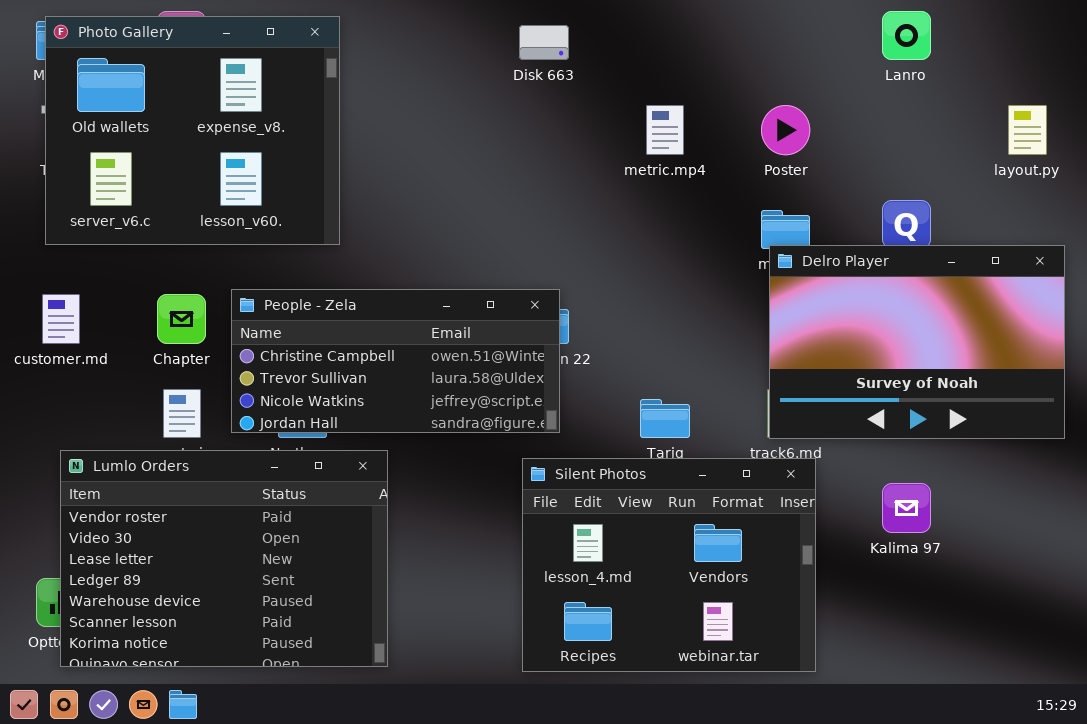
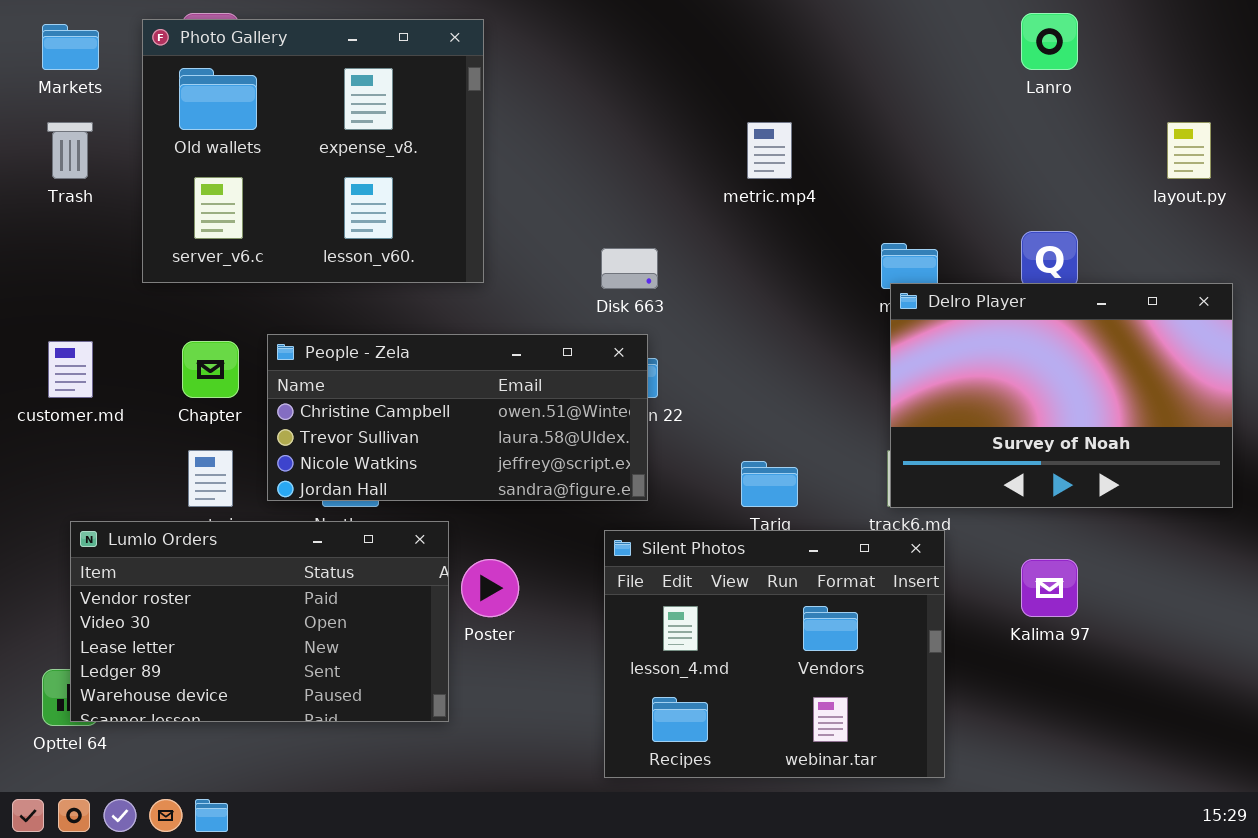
Photo Gallery: [45,16,340,245] -> [142,19,484,283], moved
Disk 663: [519,25,569,60] -> [601,248,658,289], moved
Poster: [761,105,810,155] -> [461,559,519,617], moved
Lumlo Orders: [60,450,388,667] -> [70,521,449,722], resized

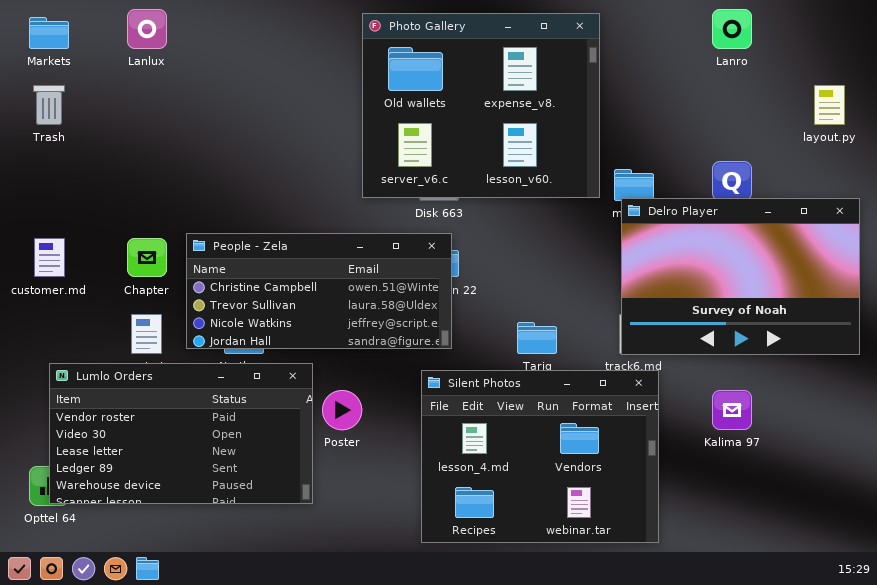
Photo Gallery: [142,19,484,283] -> [362,13,600,198], moved

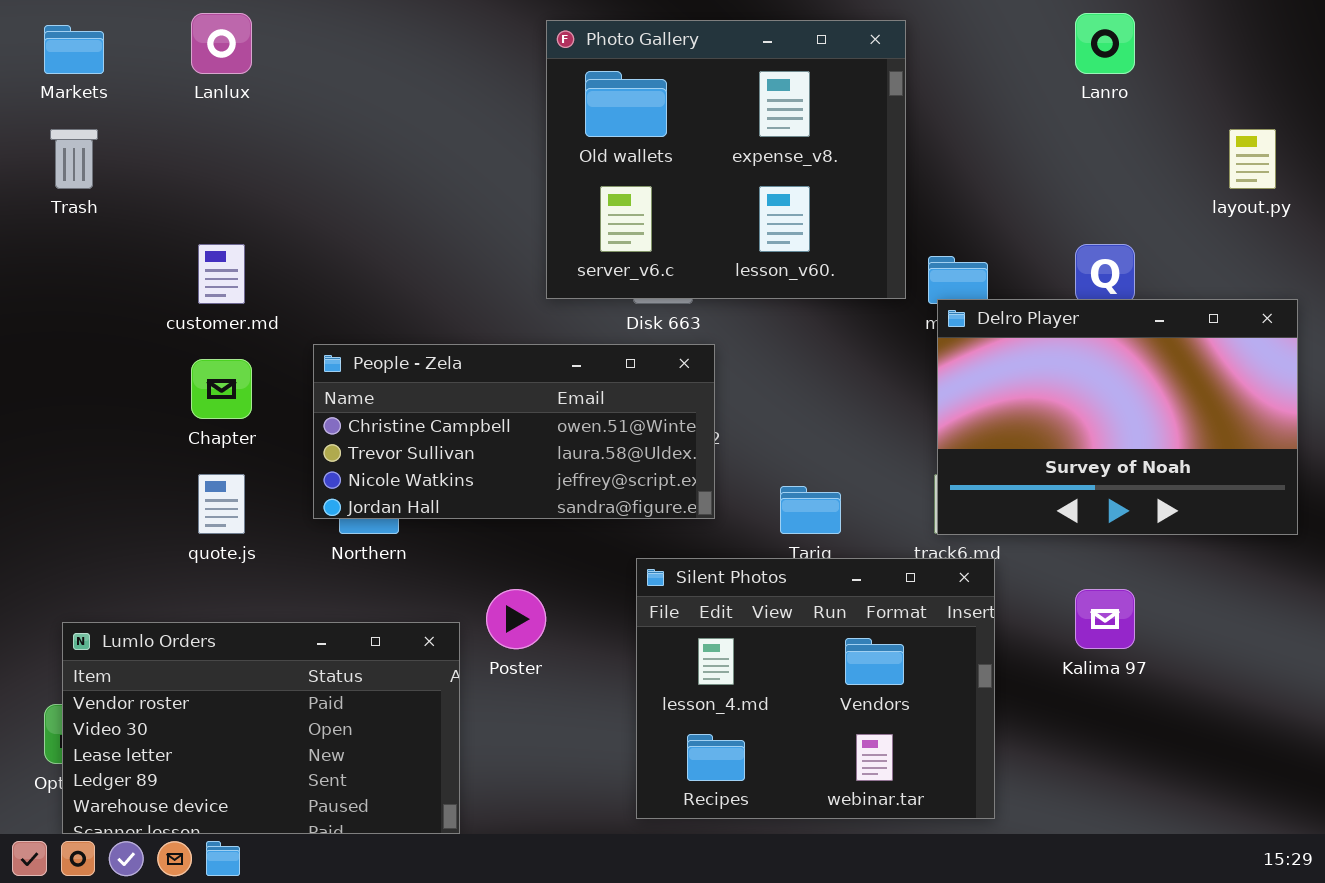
People - Zela: [186,233,452,349] -> [313,344,715,519], moved
customer.md: [34,238,65,277] -> [198,244,245,304], moved
Lumlo Orders: [49,363,313,504] -> [62,622,460,834], moved

